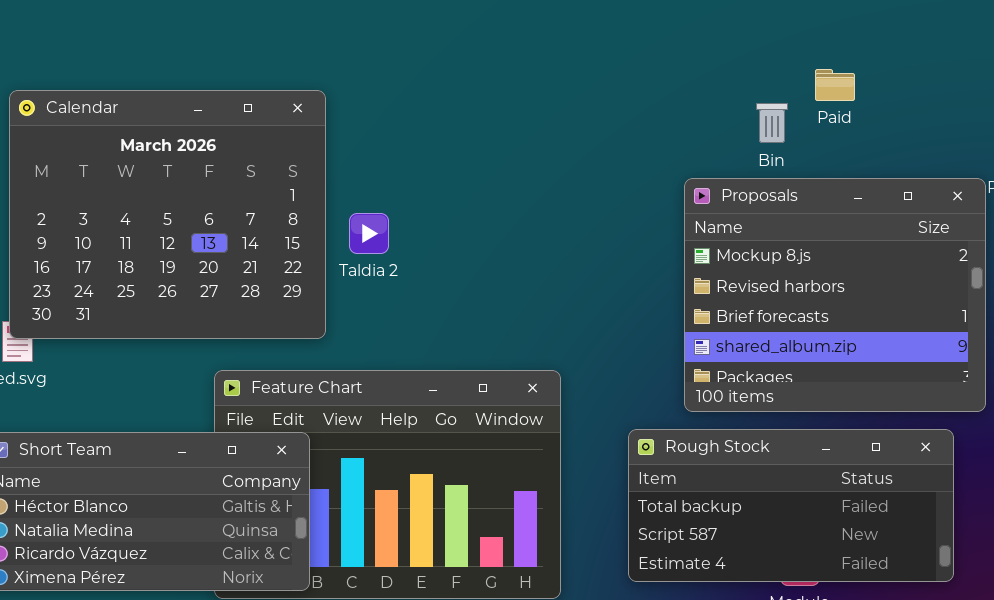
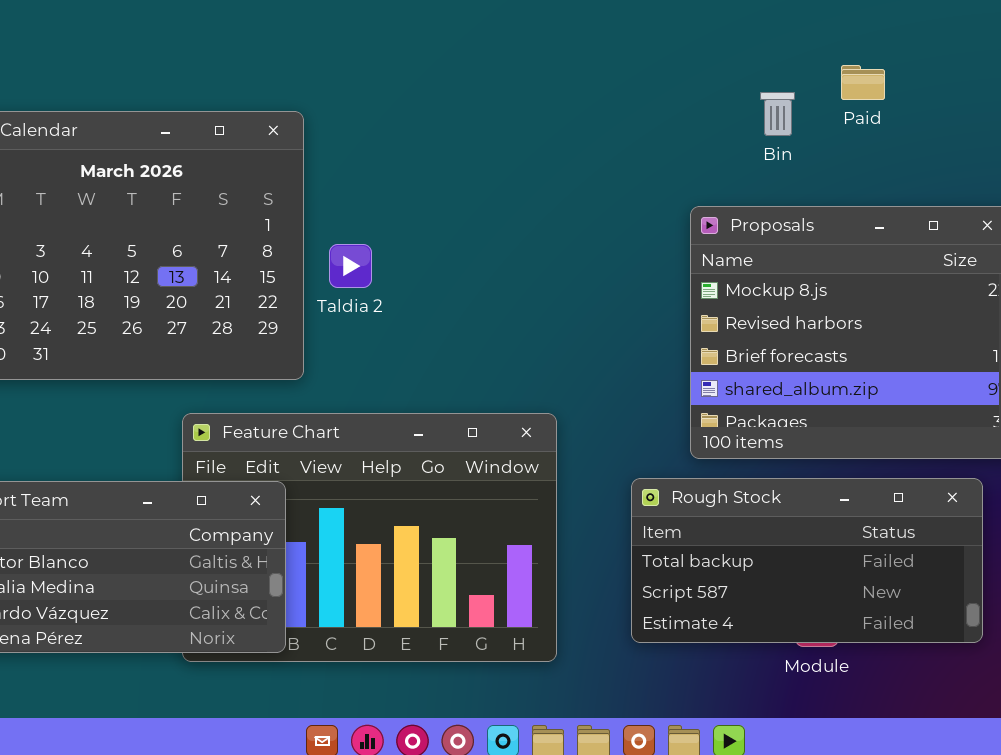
Paid: [815,69,855,101] -> [841,65,885,100], moved
Bin: [756,103,788,143] -> [760,92,795,136], moved

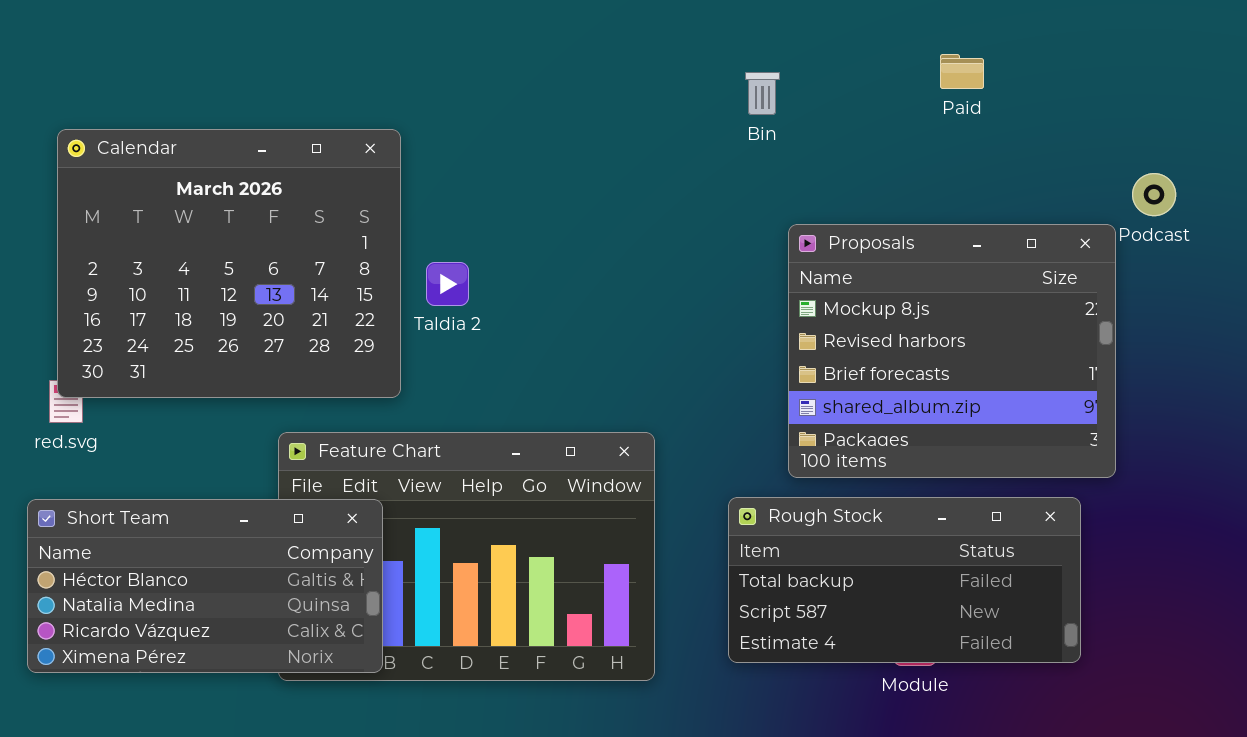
Paid: [841,65,885,100] -> [940,54,984,89], moved
Bin: [760,92,795,136] -> [745,72,780,115], moved

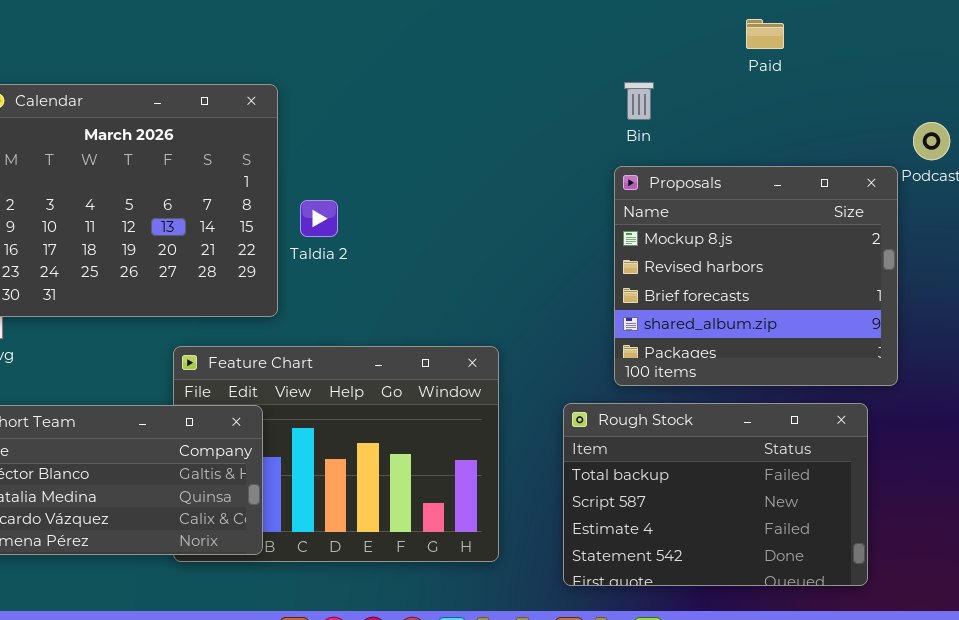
Bin: [745,72,780,115] -> [624,82,654,120], moved
Rough Stock: [728,497,1081,663] -> [563,403,868,586], resized

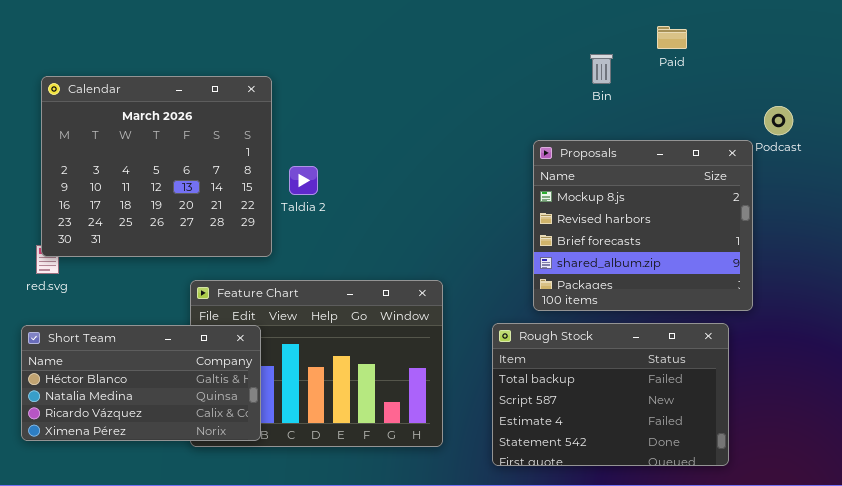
Paid: [746,19,784,49] -> [657,26,687,49], moved
Bin: [624,82,654,120] -> [590,54,613,84], moved

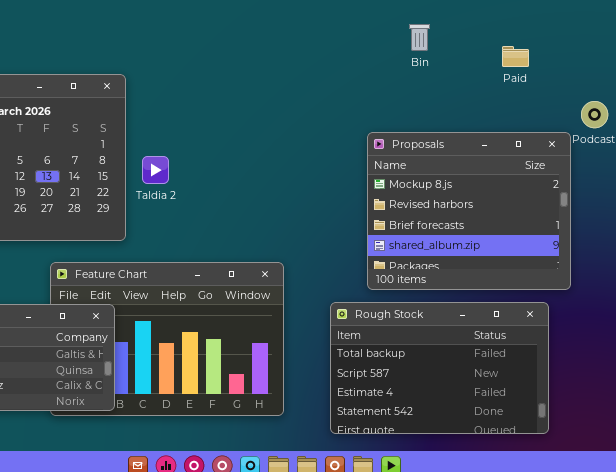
Paid: [657,26,687,49] -> [502,46,529,67], moved
Bin: [590,54,613,84] -> [409,24,430,51], moved

